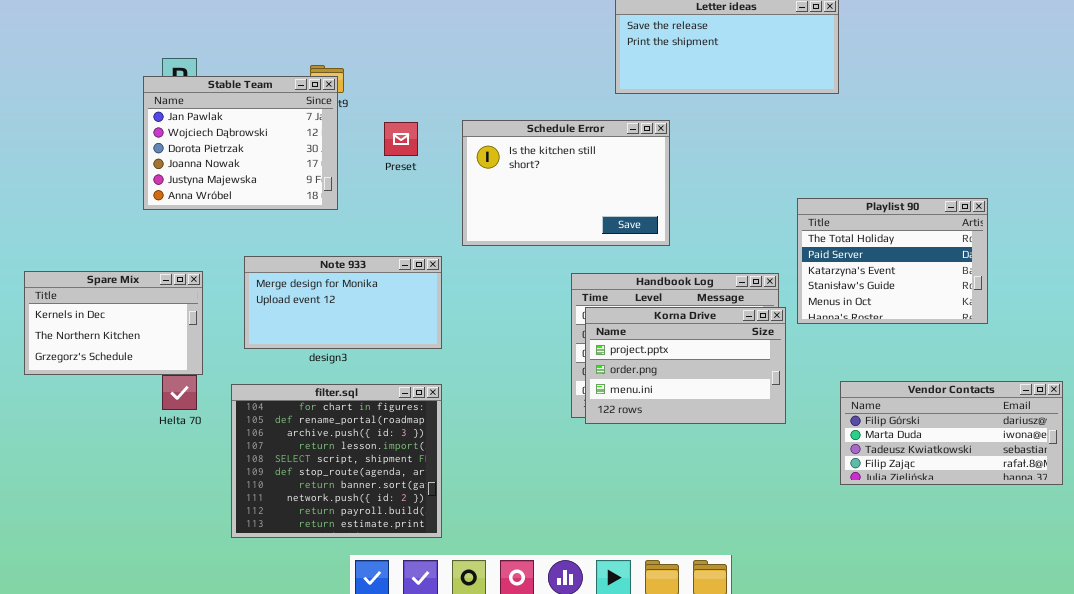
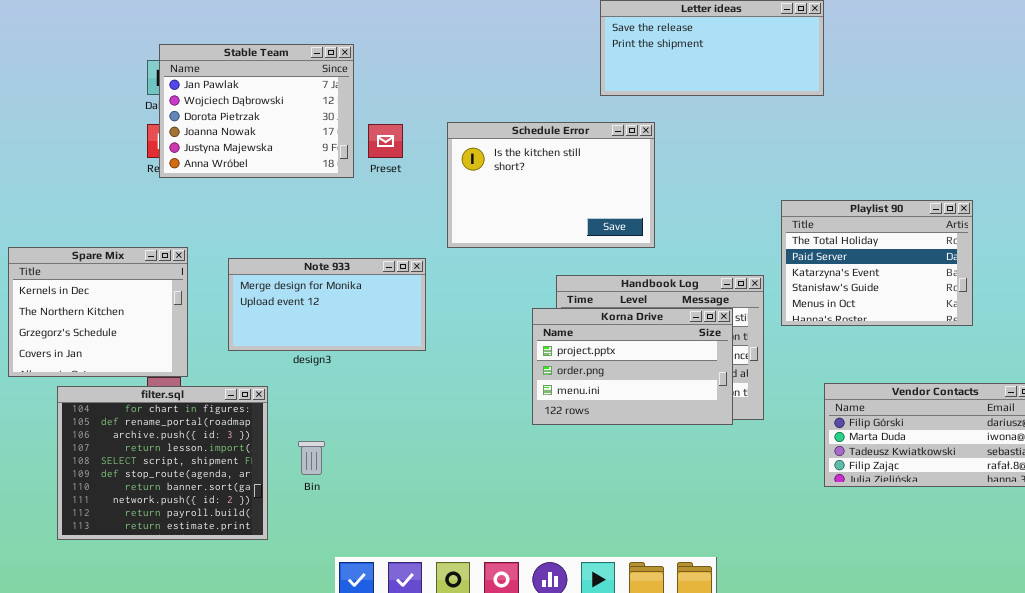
Stable Team: [143,76,338,210] -> [159,44,354,178], moved
Spare Mix: [24,271,203,375] -> [8,247,188,377], resized
Korna Drive: [585,307,786,424] -> [532,308,733,425], moved
filter.sql: [231,384,442,538] -> [57,386,268,540], moved

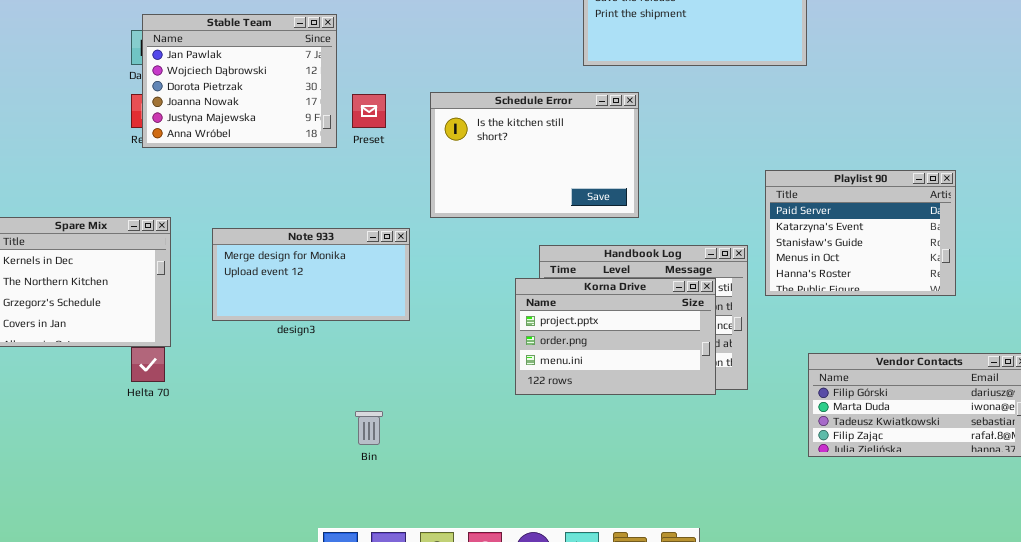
Playlist 90: [781,200,973,326] -> [765,170,956,296], scrolled down 1 row
filter.sql: [57,386,268,540] -> none, closed
Bin: [298,441,325,475] -> [355,411,383,445], moved

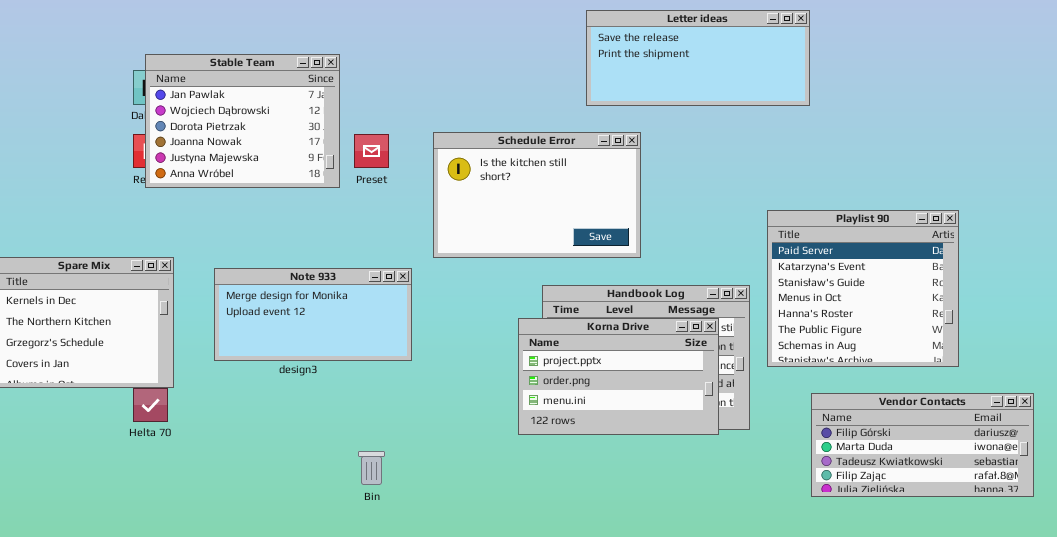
Playlist 90: [765,170,956,296] -> [767,210,959,367], resized

